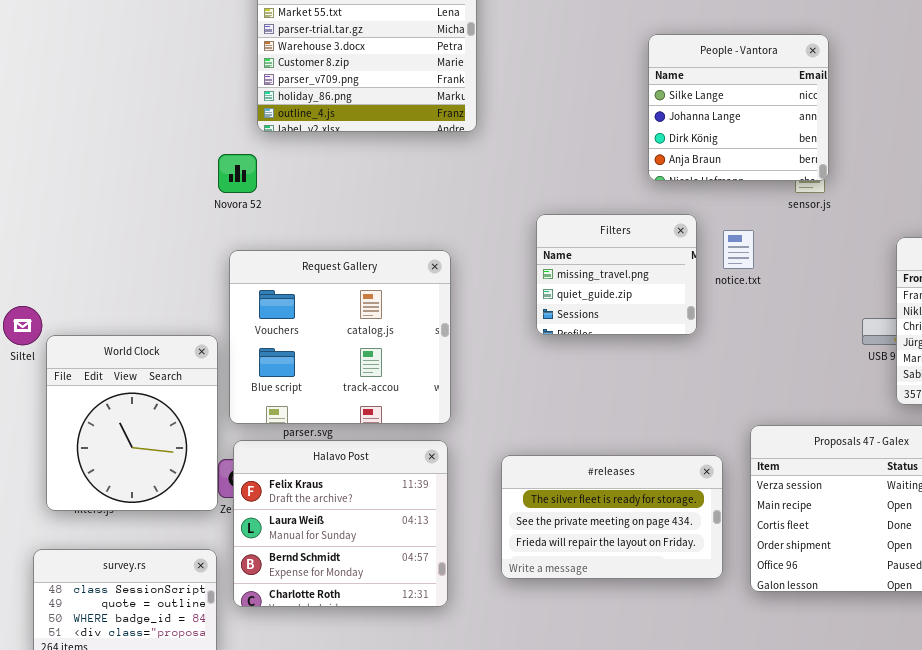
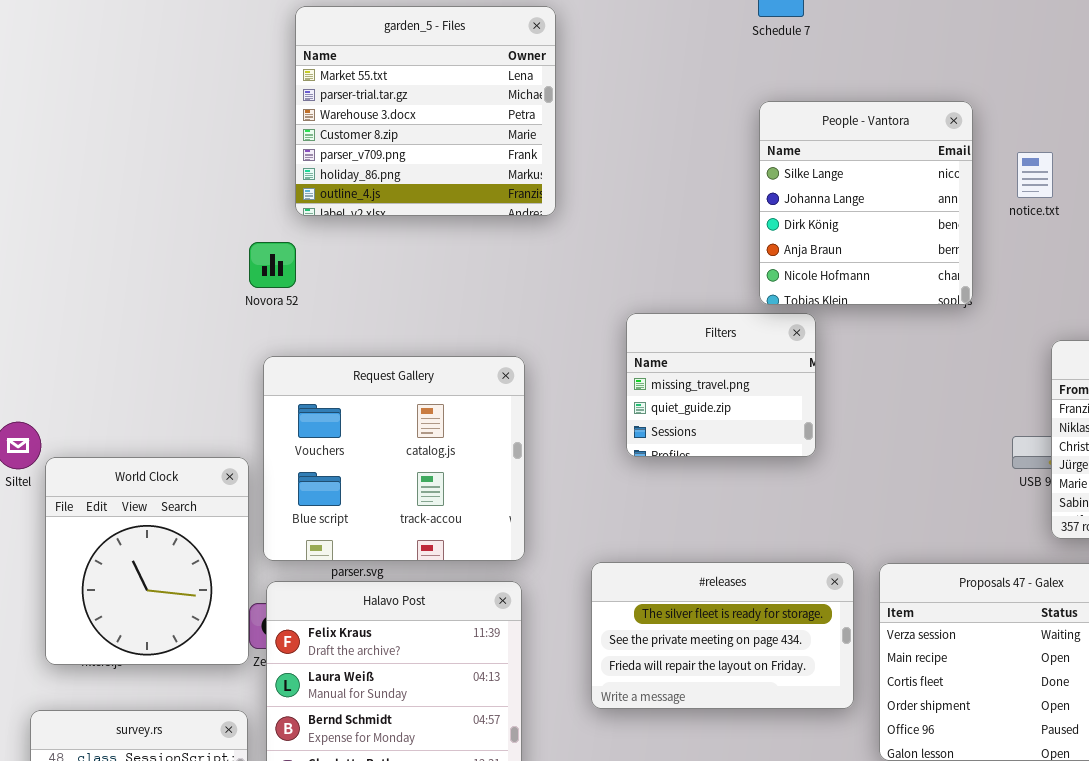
People - Vantora: [648,34,829,181] -> [759,101,973,305], resized
notice.txt: [723,230,754,269] -> [1017,152,1053,198], moved
#releases: [501,455,723,579] -> [591,562,854,709], moved

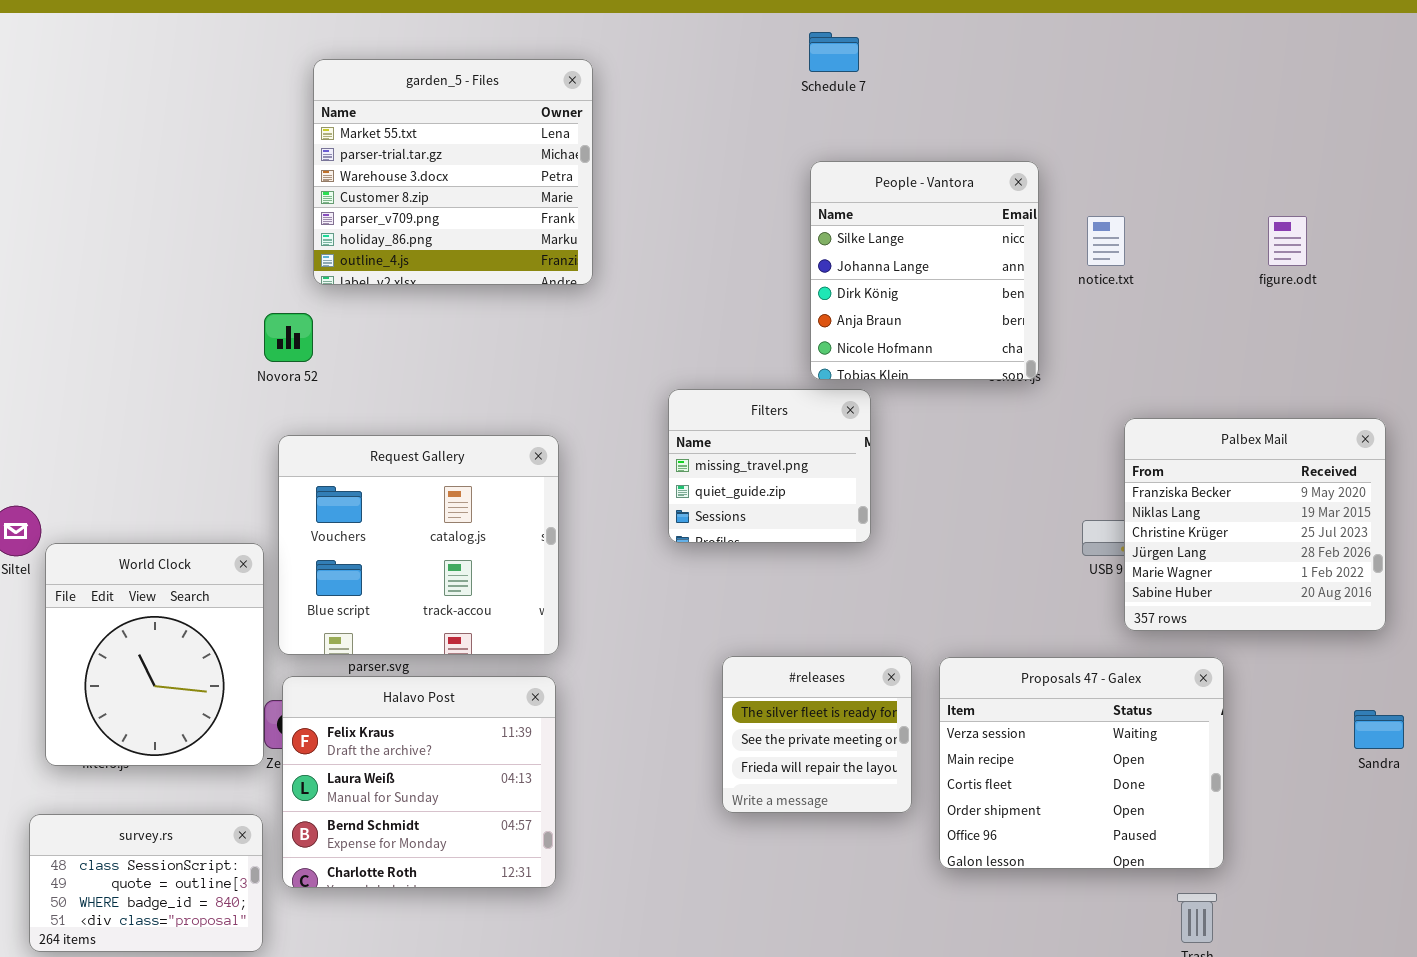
#releases: [591,562,854,709] -> [722,656,912,813], resized

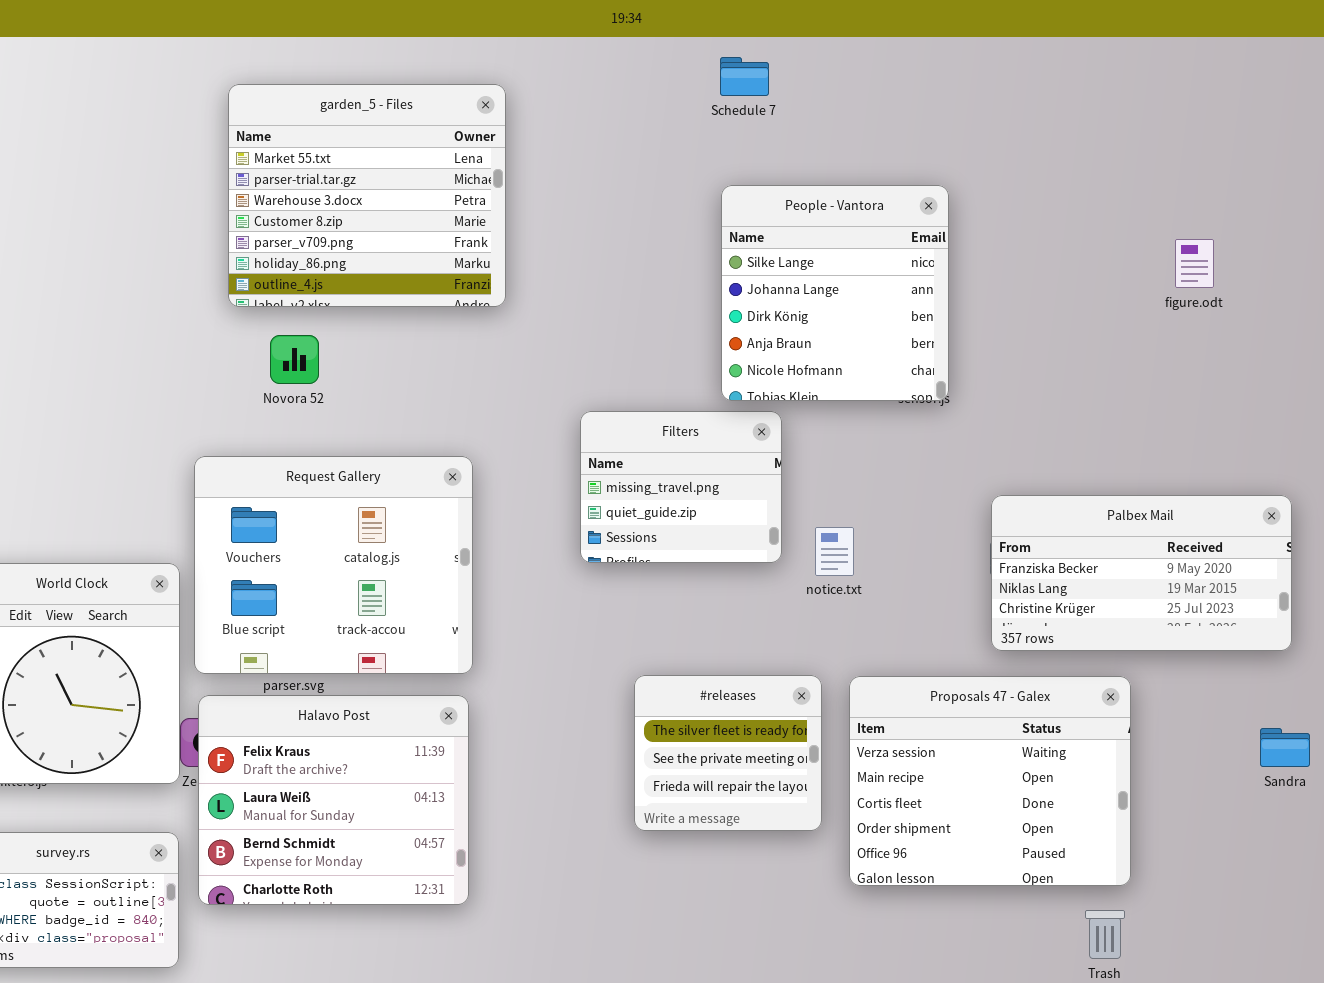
notice.txt: [1087,216,1125,266] -> [815,527,854,576], moved
Novora 52: [264,313,313,362] -> [270,335,319,384], moved
Palbex Mail: [1124,418,1386,631] -> [991,495,1292,651], resized

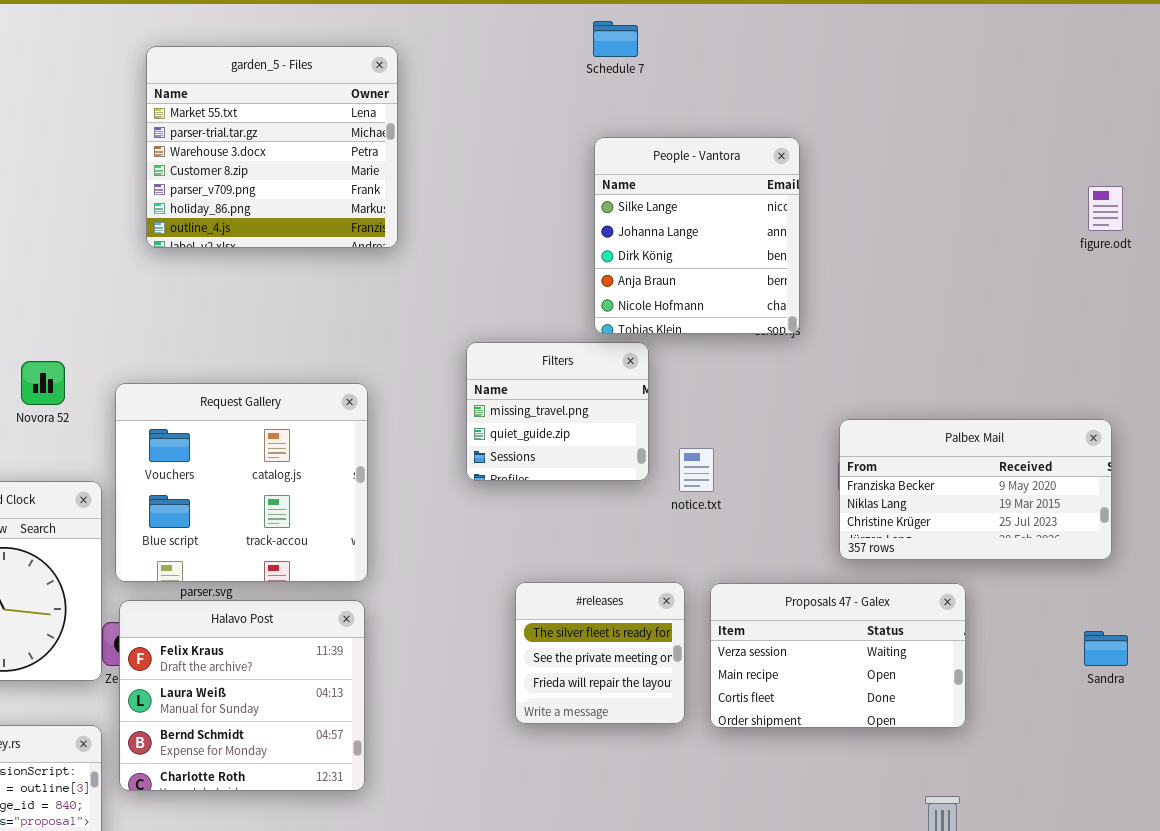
figure.odt: [1175,239,1214,288] -> [1088,186,1123,231], moved
Novora 52: [270,335,319,384] -> [21,361,65,405], moved
Proposals 47 - Galex: [849,676,1131,886] -> [710,583,966,728], resized

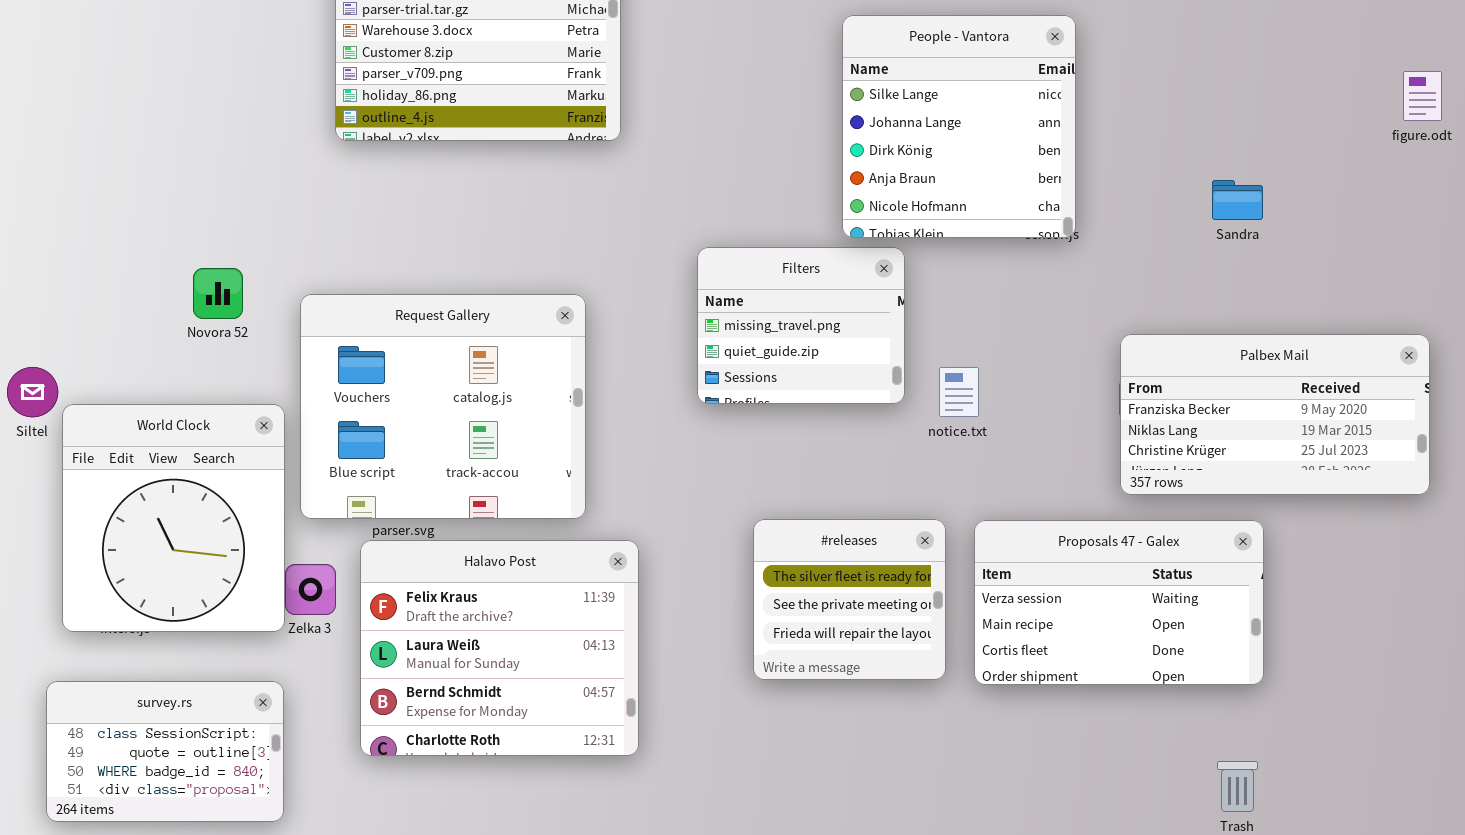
Halavo Post: [119,600,365,791] -> [360,540,639,756], moved
Sandra: [1084,631,1128,666] -> [1212,180,1263,220], moved

